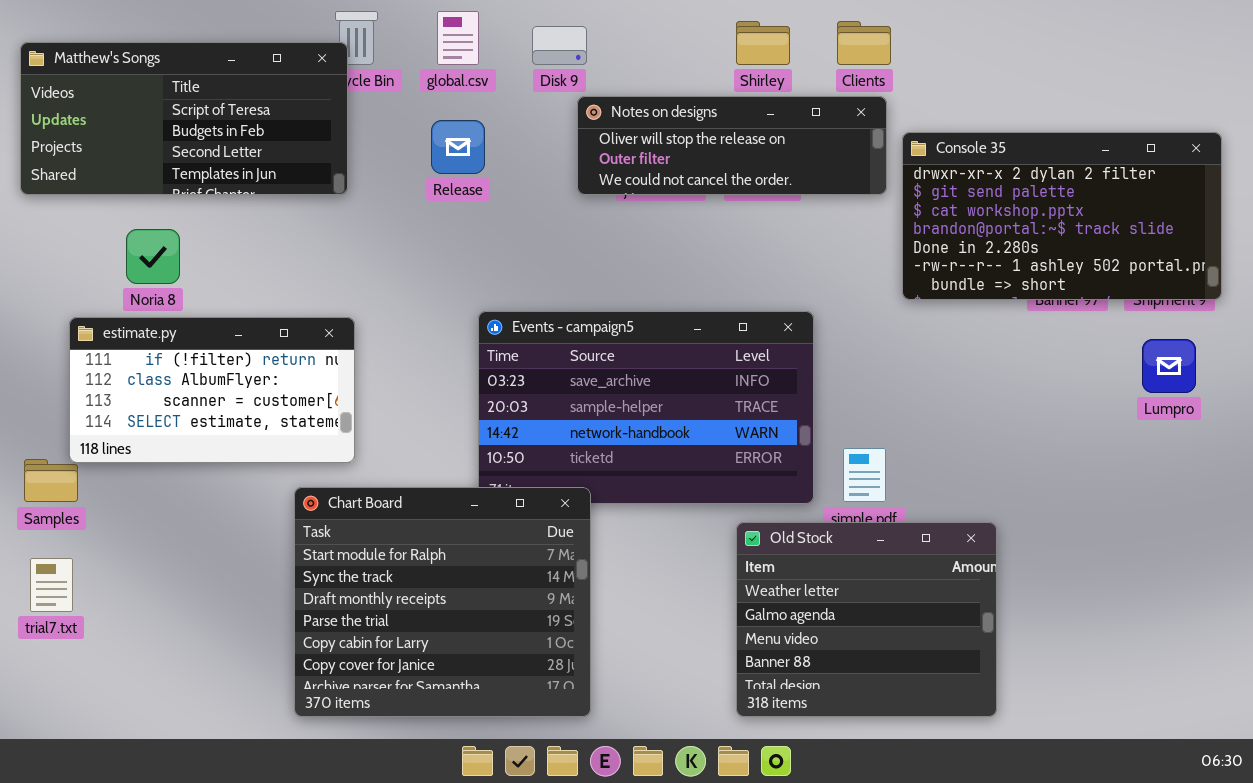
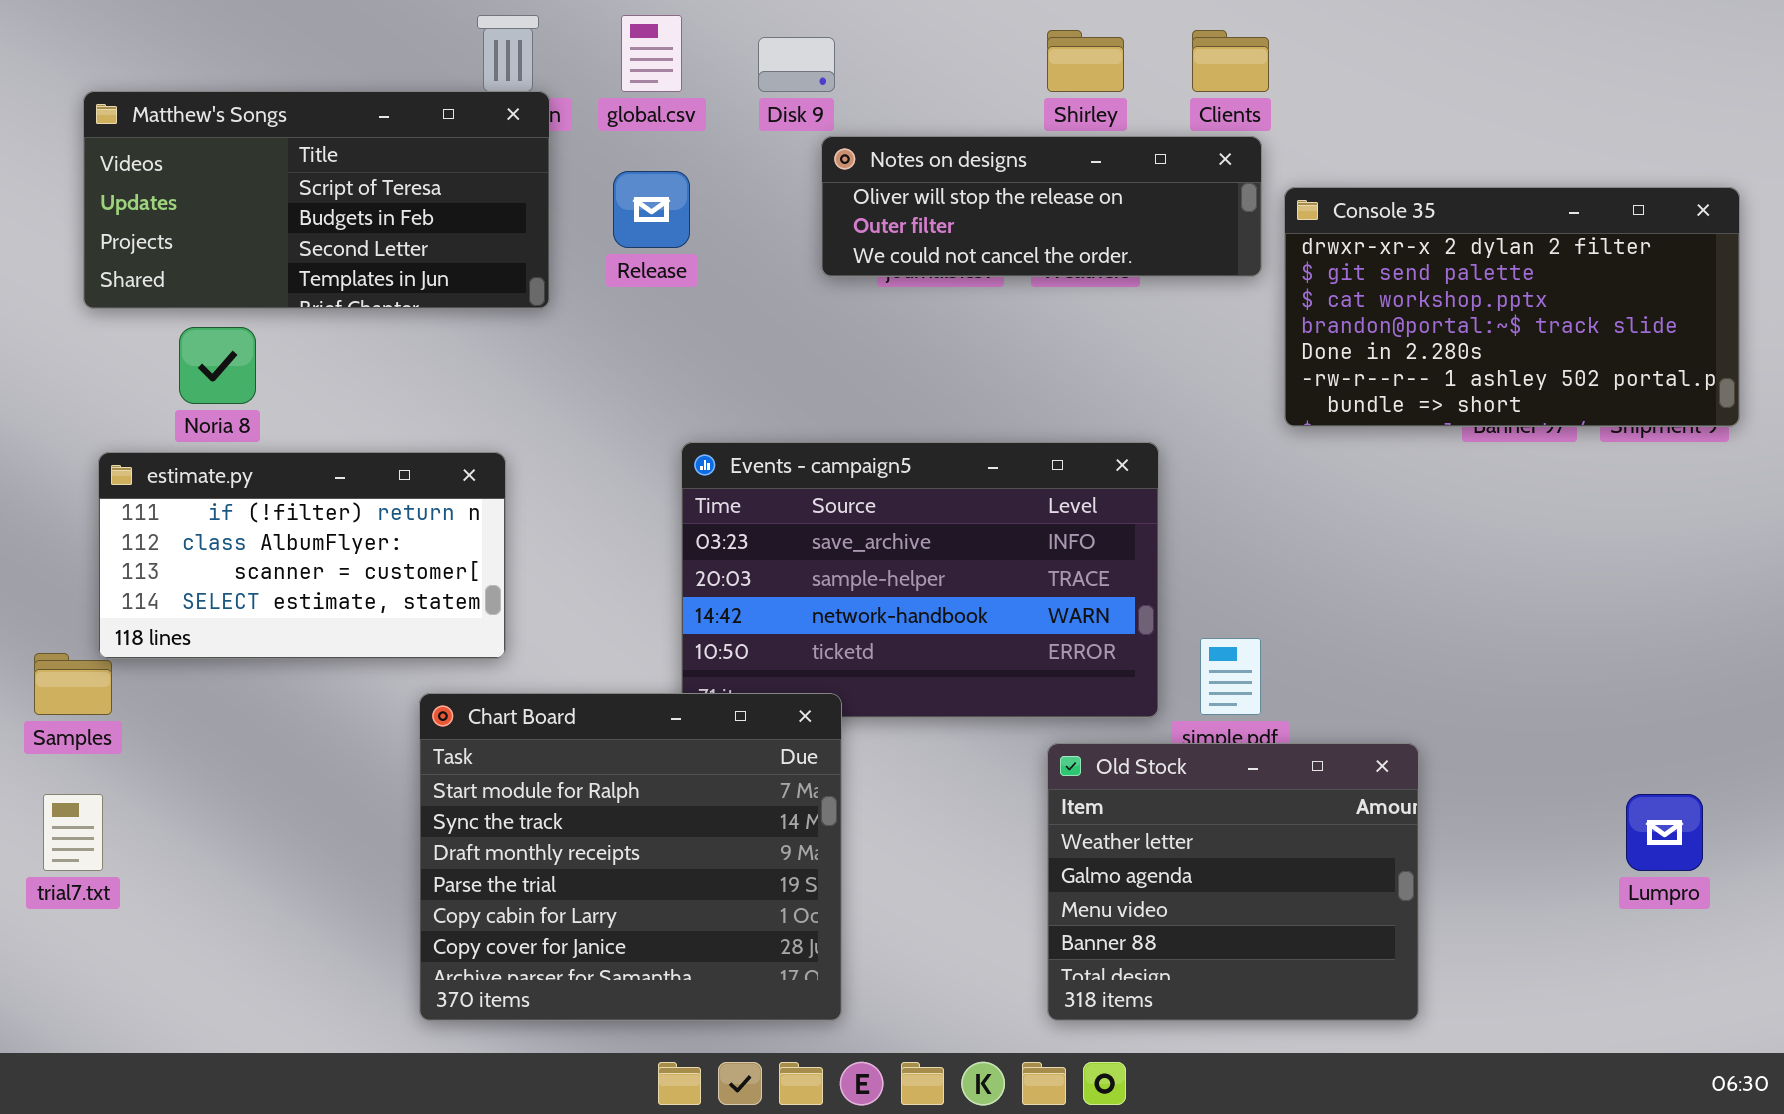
Matthew's Songs: [20,42,348,195] -> [83,91,550,309], moved
Lumpro: [1142,339,1196,393] -> [1626,794,1703,871], moved

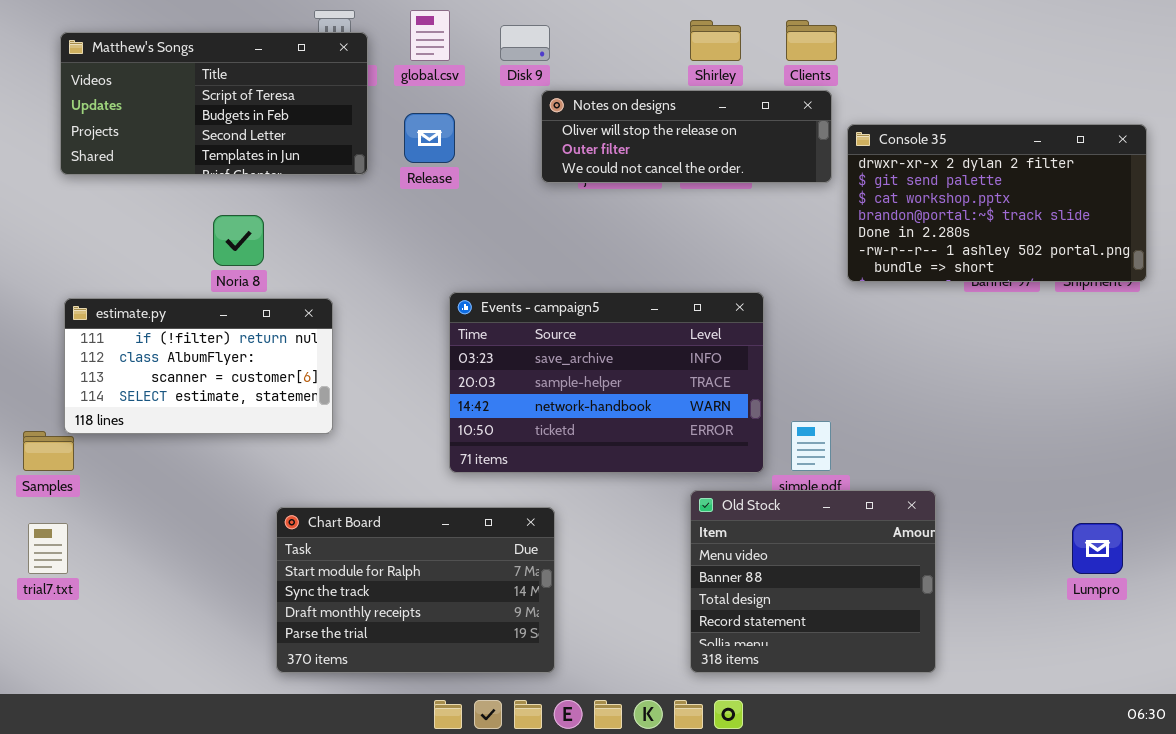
Matthew's Songs: [83,91,550,309] -> [60,32,368,175], moved
Noria 8: [179,327,256,404] -> [213,215,264,266], moved
Chart Board: [419,693,842,1021] -> [276,507,555,673], resized
Old Stock: [1047,743,1419,1021] -> [690,490,936,673], scrolled down 2 rows

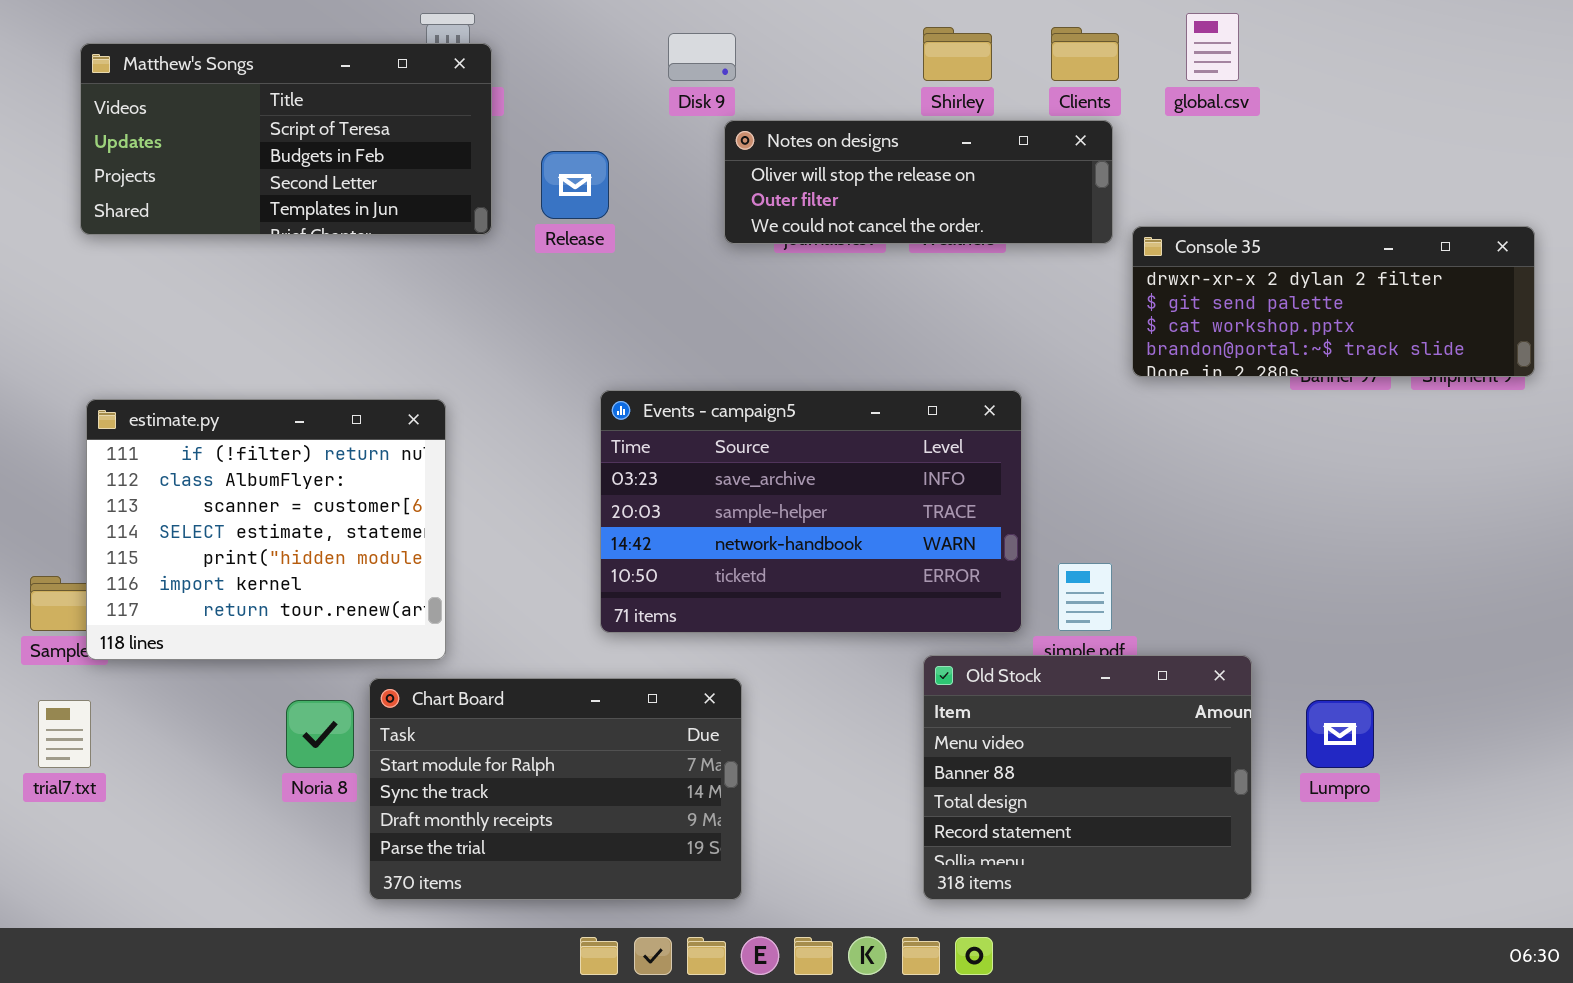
global.csv: [410,10,450,61] -> [1186,13,1239,81], moved
Console 35: [847,124,1147,282] -> [1132,226,1535,377], resized
Noria 8: [213,215,264,266] -> [286,700,354,768], moved
estimate.py: [64,298,333,434] -> [86,399,446,660], resized
Lumpro: [1072,523,1123,574] -> [1306,700,1374,768], moved

